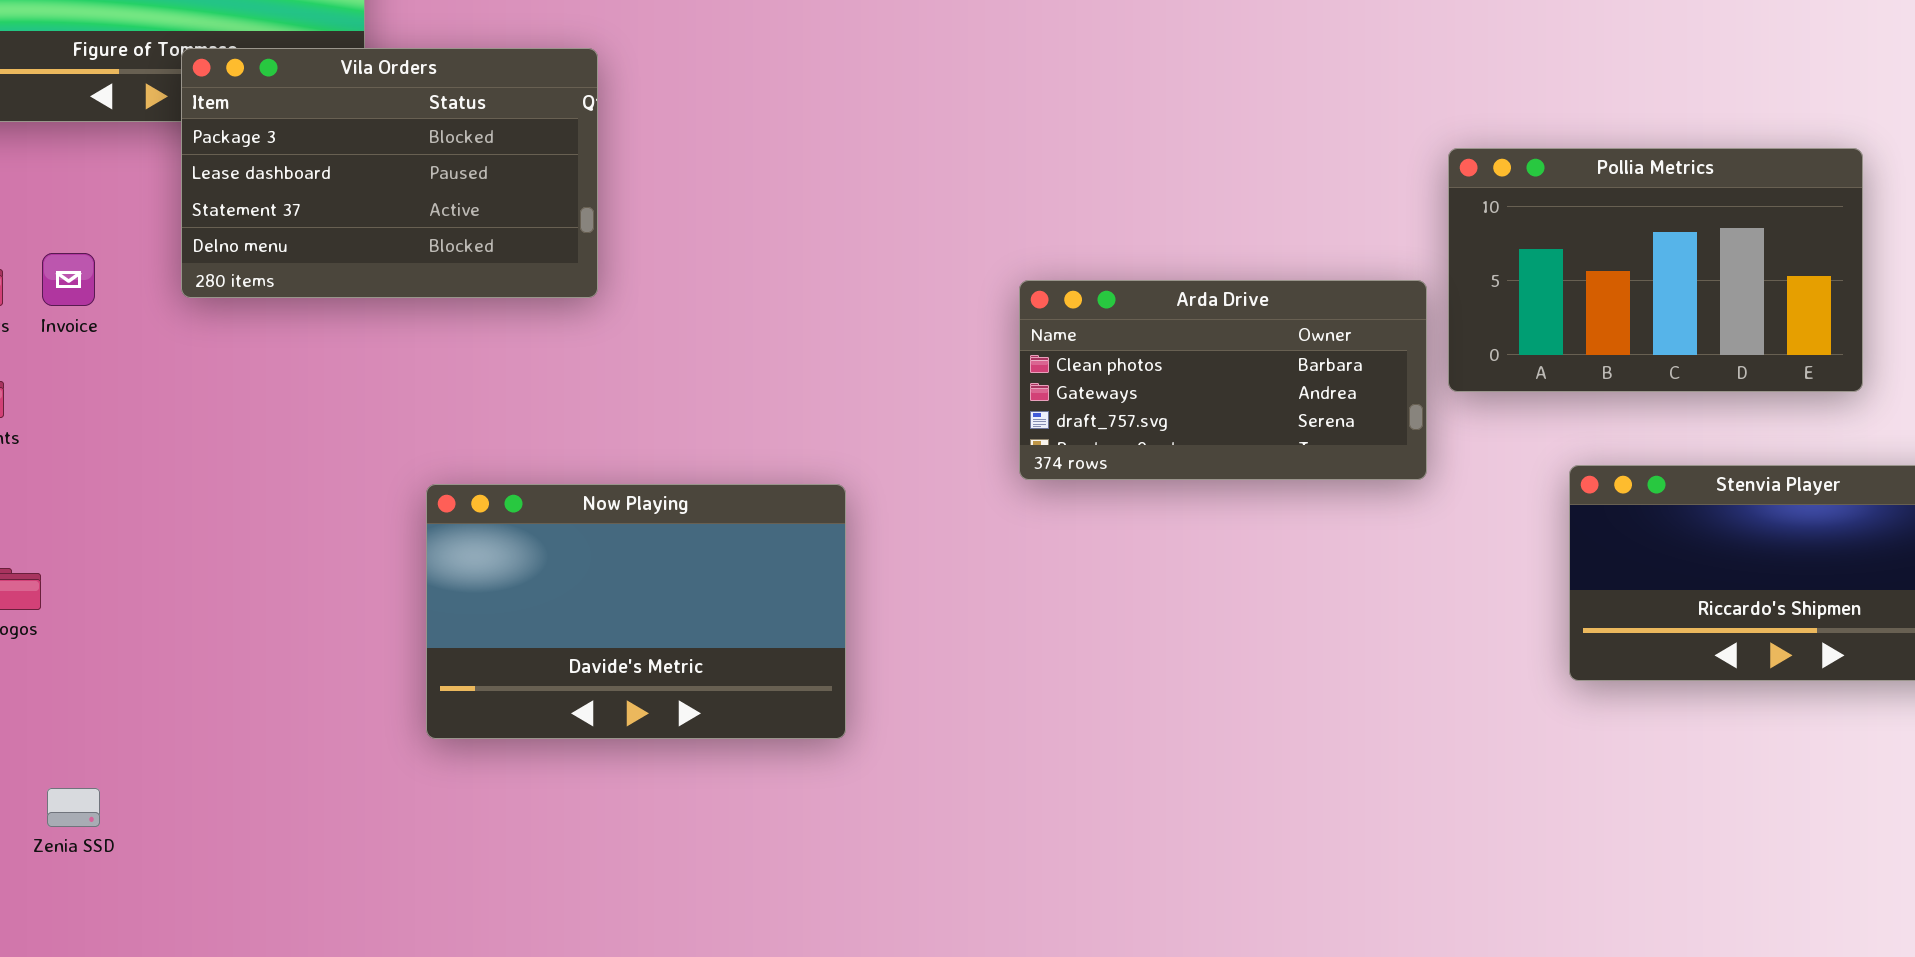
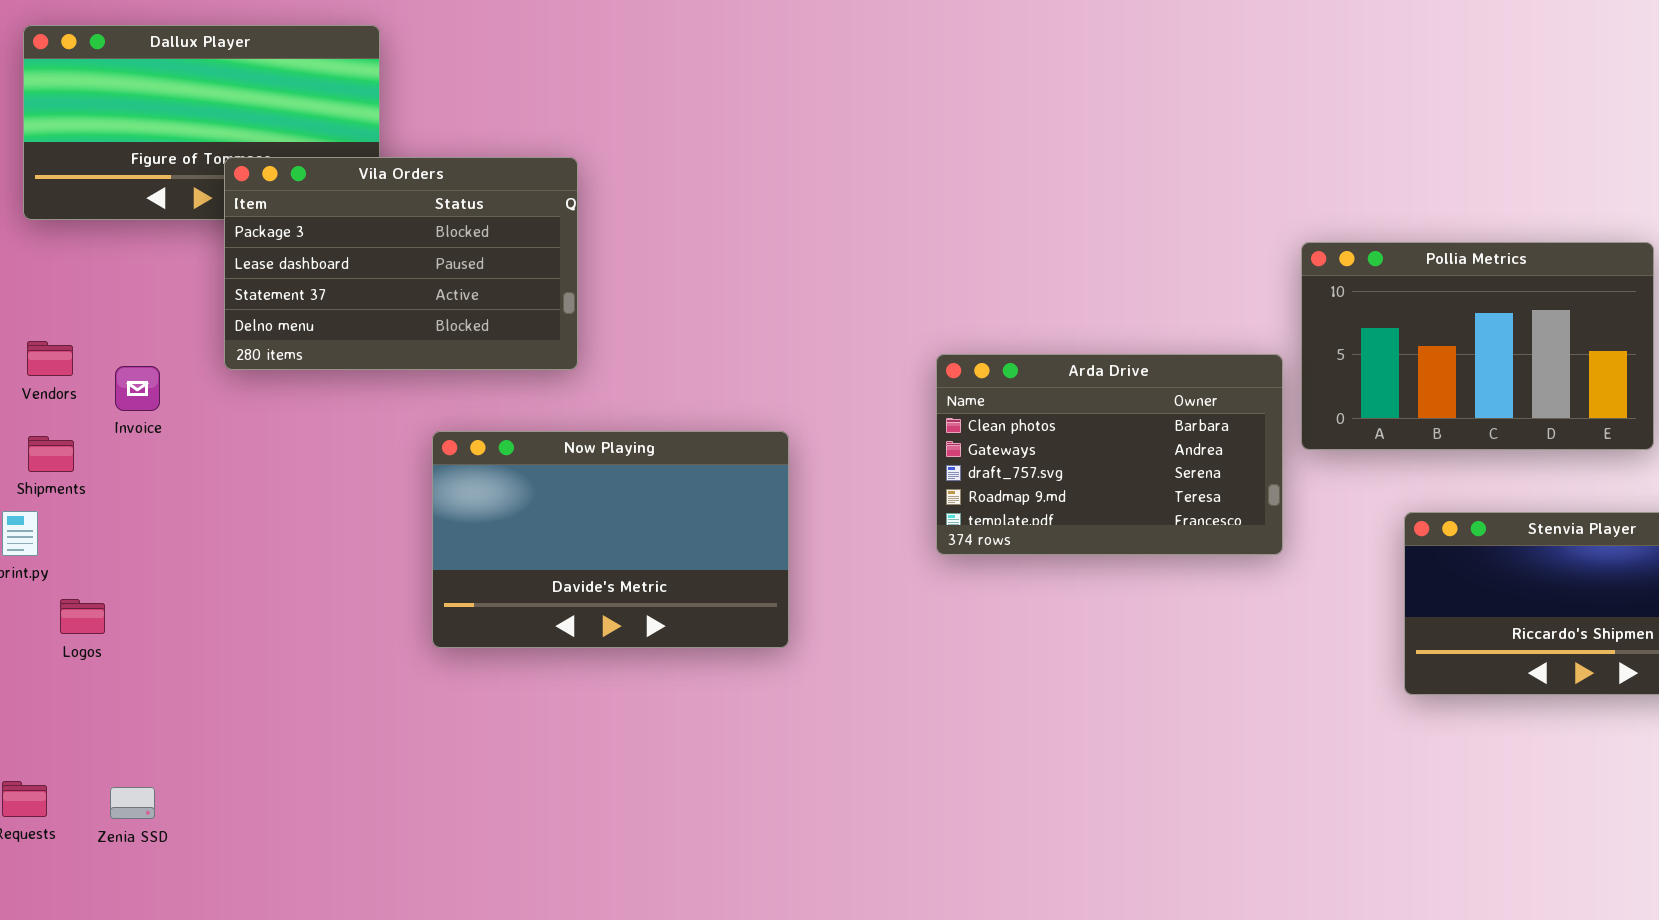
Invoice: [42,253,95,306] -> [115,366,160,411], moved
Arda Drive: [1019,280,1427,480] -> [936,354,1283,555], resized
Now Playing: [426,484,846,739] -> [432,431,789,648], moved

